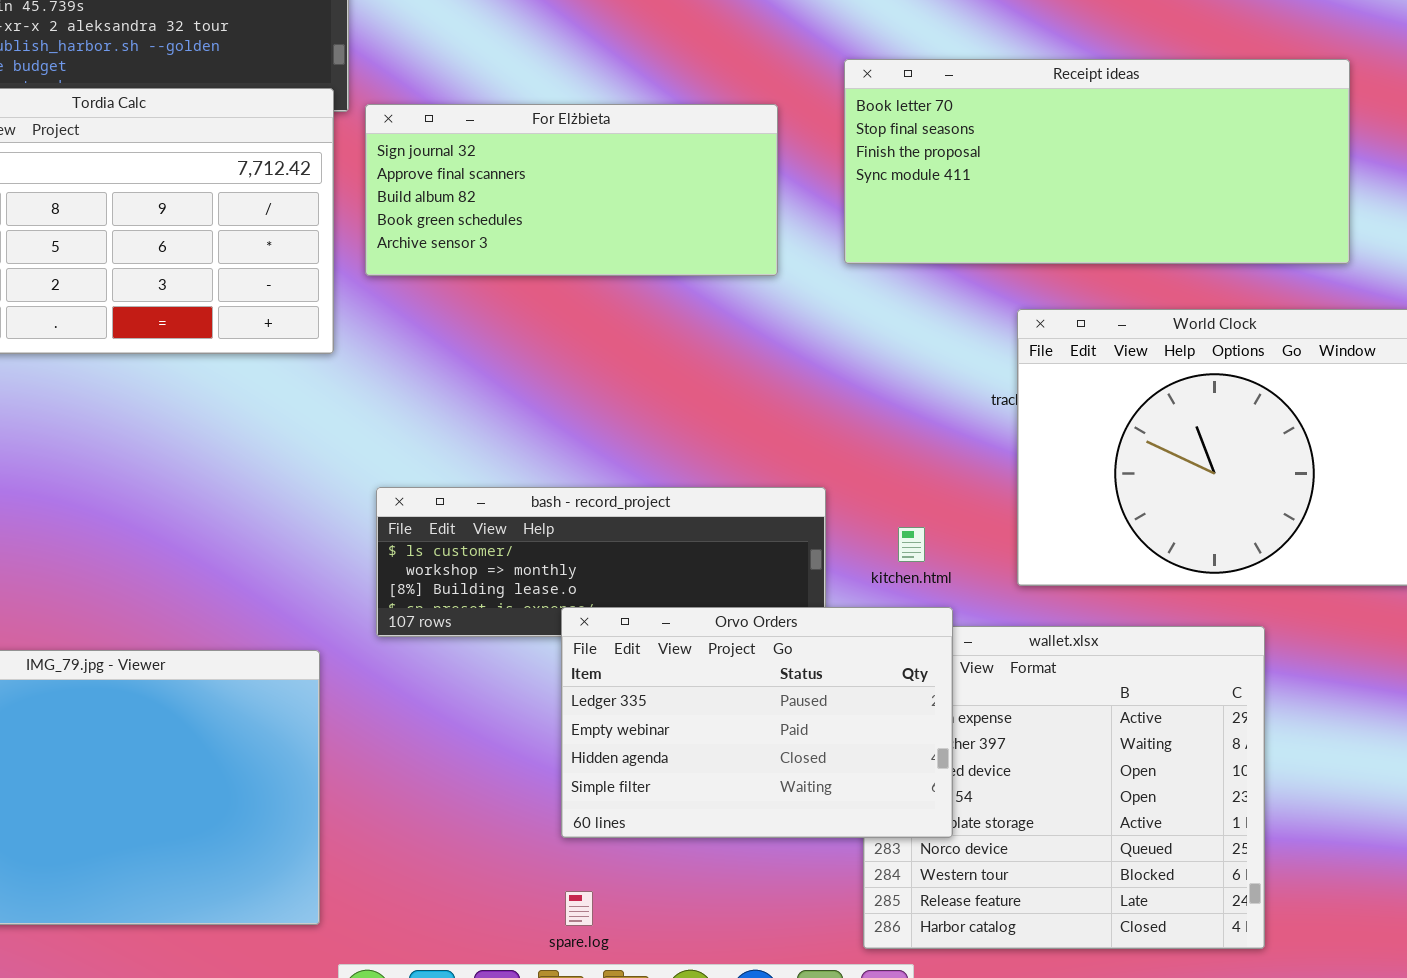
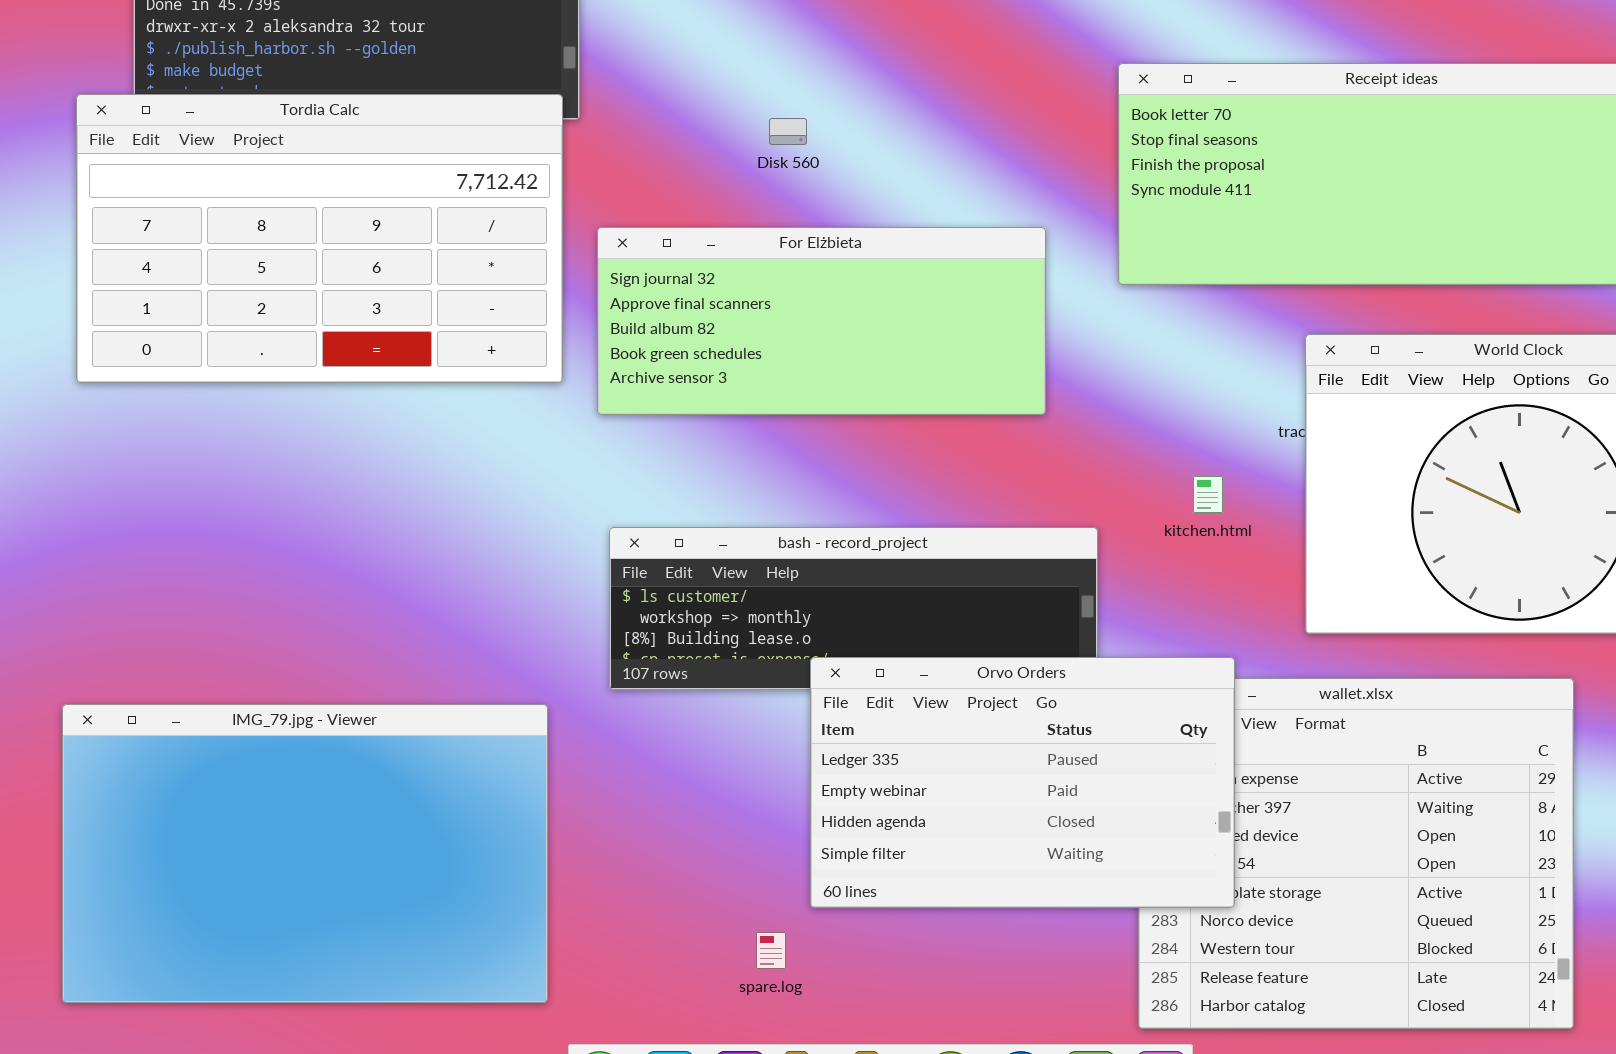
For Elżbieta: [365,104,778,276] -> [597,227,1046,415], moved
kitchen.html: [898,527,925,562] -> [1193,476,1223,513], moved
spare.log: [565,891,593,926] -> [756,932,786,969], moved

